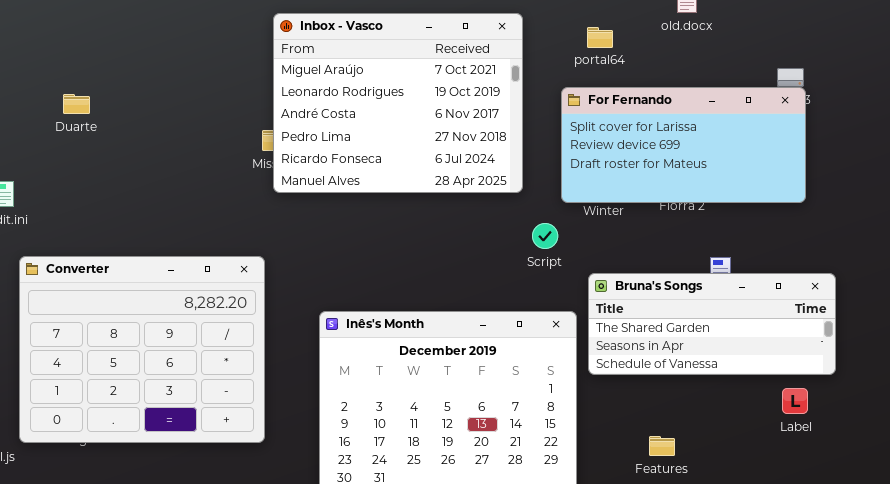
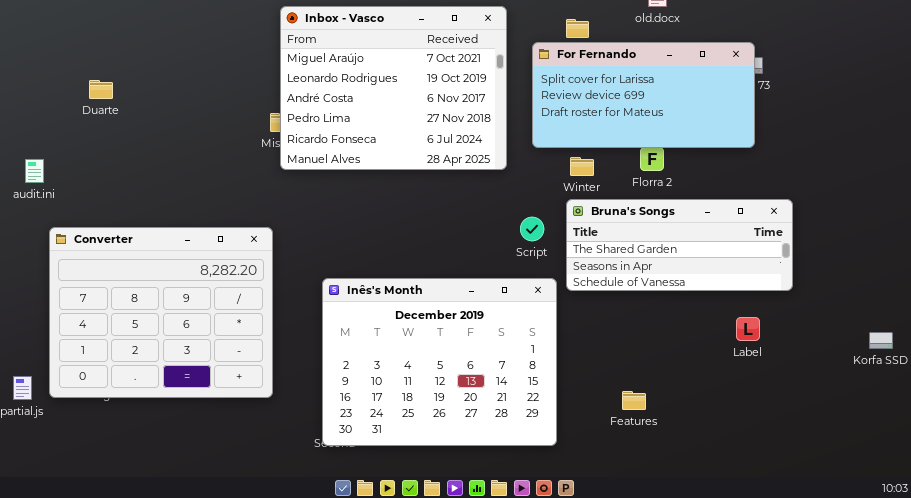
For Fernando: [561,87,806,203] -> [532,42,755,148], moved
Script: [532,223,558,249] -> [520,217,544,241], moved
Bruna's Songs: [588,273,836,375] -> [566,199,793,291], moved
Label: [782,388,808,414] -> [736,317,760,341], moved

